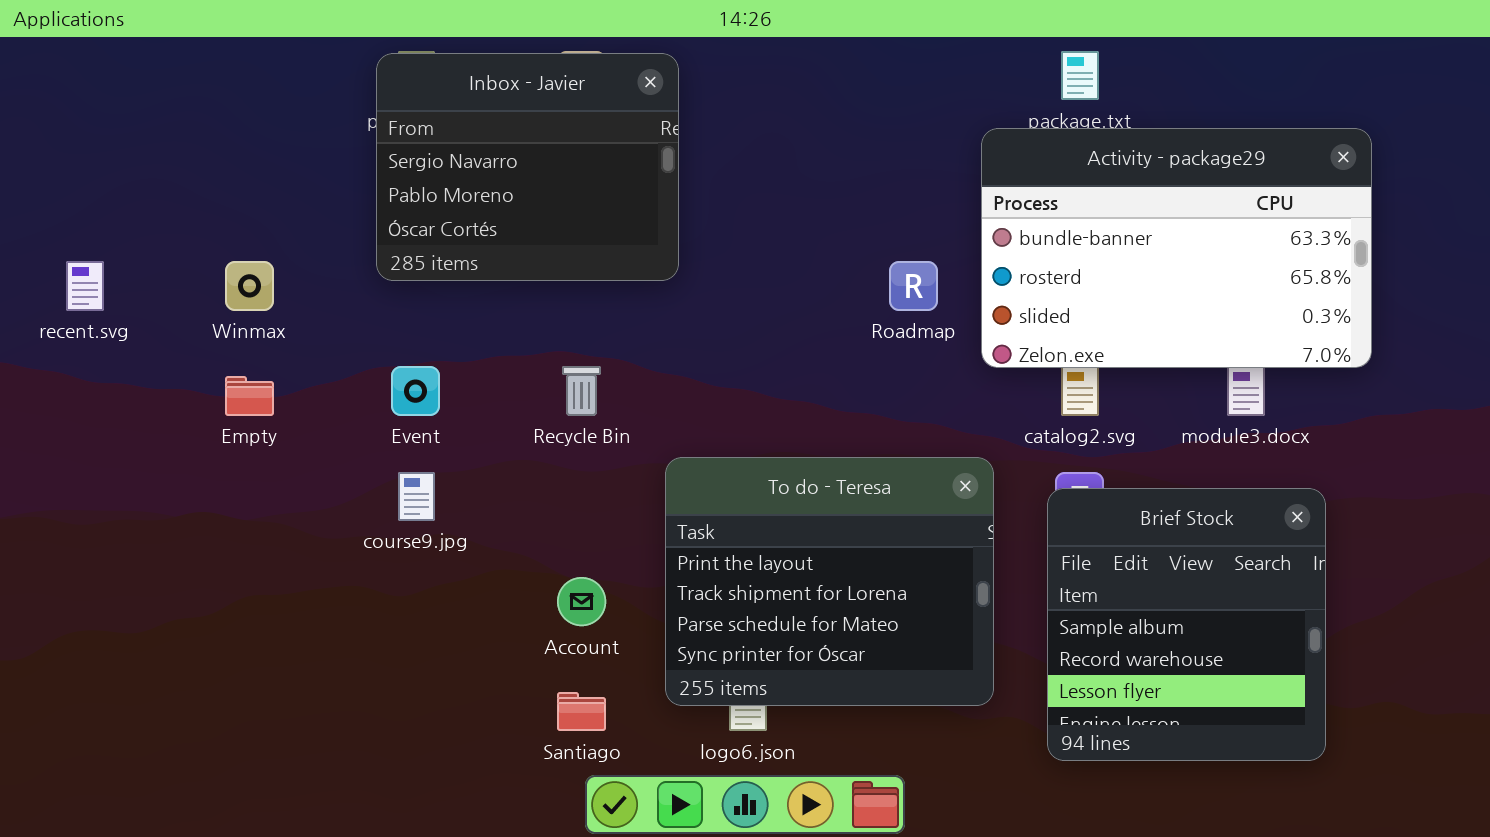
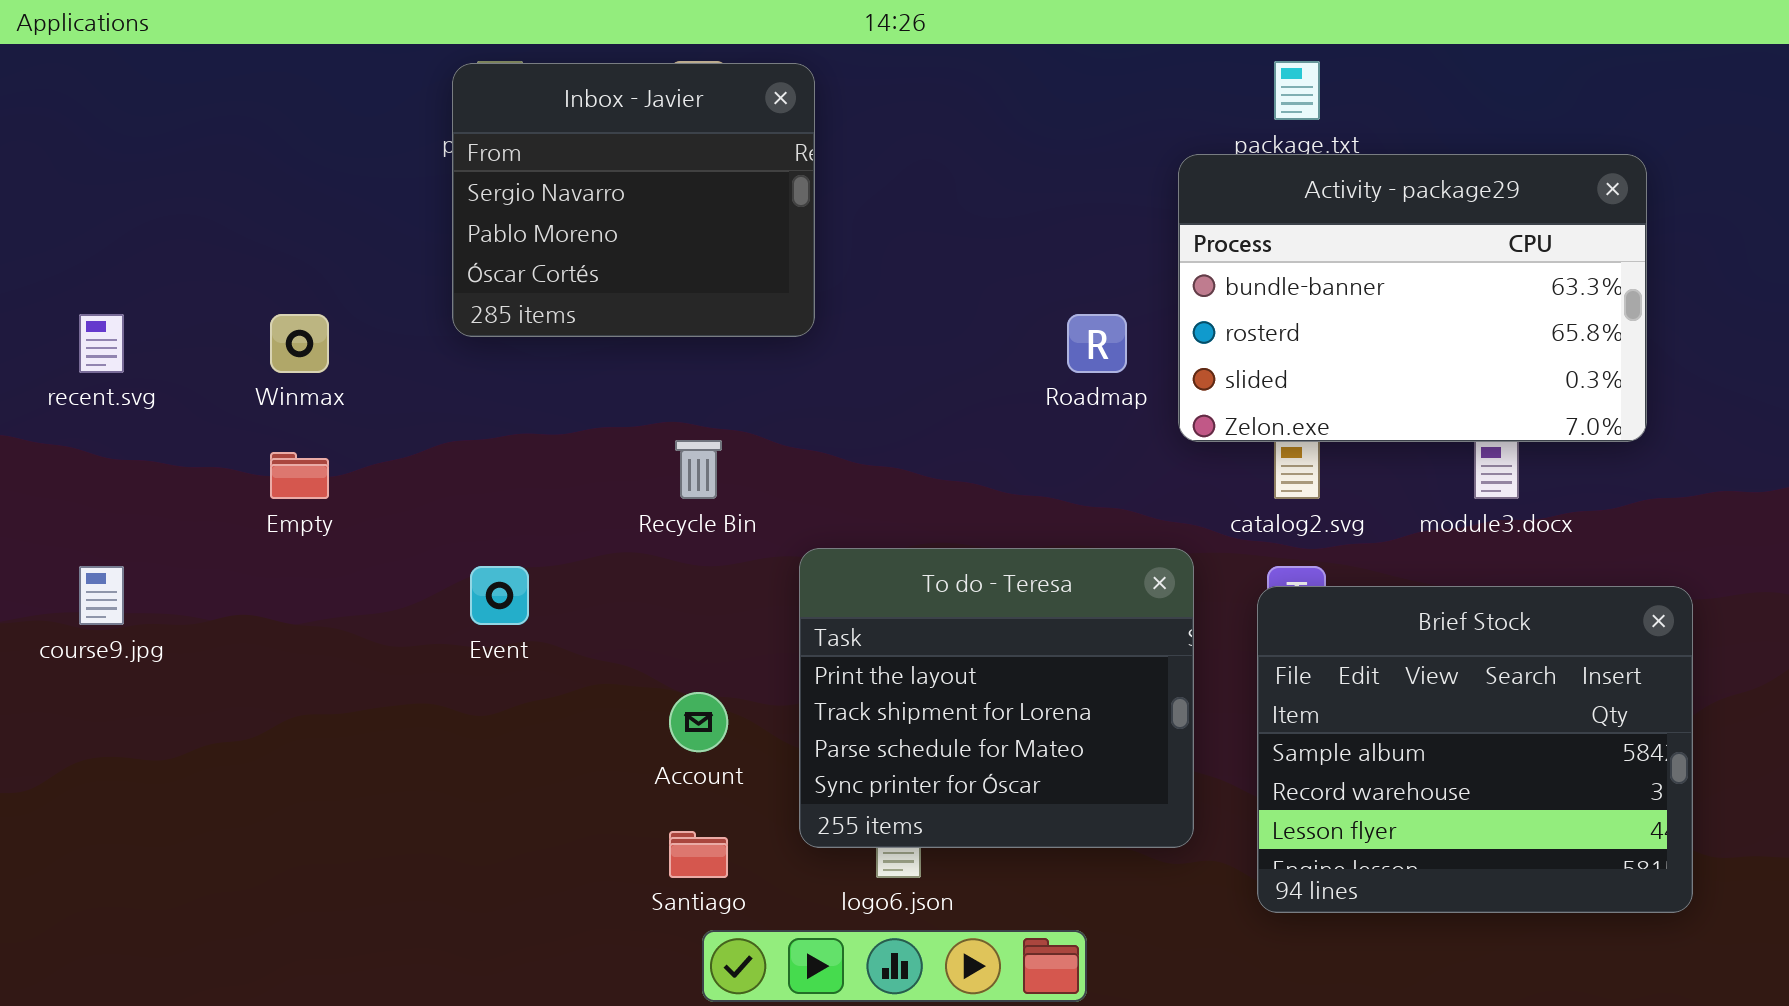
Event: [391,366,440,416] -> [470,566,529,625], moved
course9.jpg: [398,472,435,521] -> [79,566,124,625], moved
Brief Stock: [1047,488,1326,761] -> [1257,586,1693,913], resized

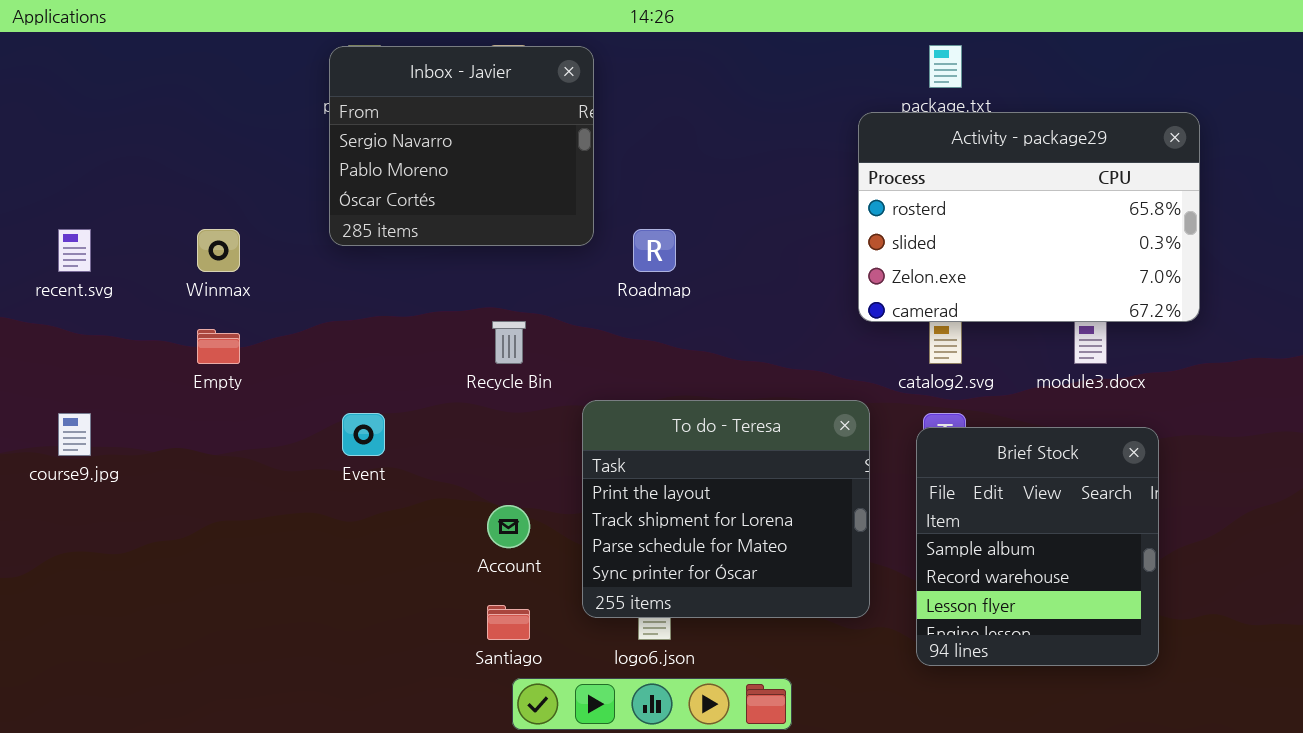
Activity - package29: [1178,154,1647,442] -> [858,112,1200,322], scrolled down 1 row
Roadmap: [1067,314,1127,373] -> [633,229,676,272], moved
Brief Stock: [1257,586,1693,913] -> [916,427,1159,666], resized

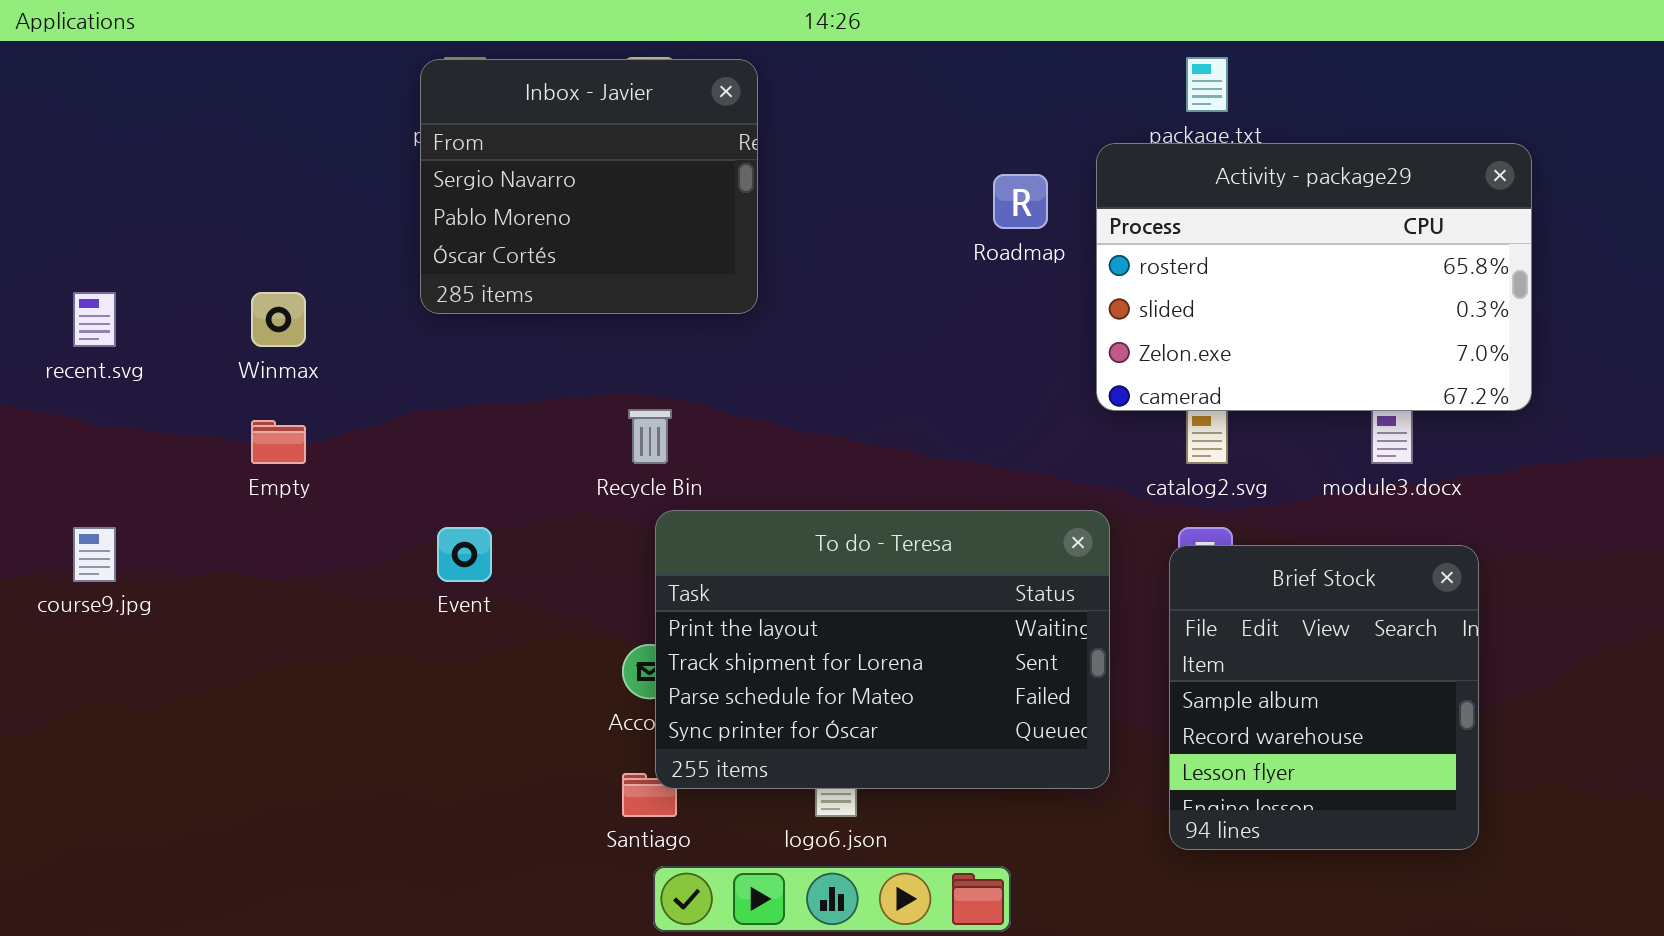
Roadmap: [633,229,676,272] -> [993,174,1048,229], moved
To do - Teresa: [582,400,870,618] -> [655,510,1110,789], resized

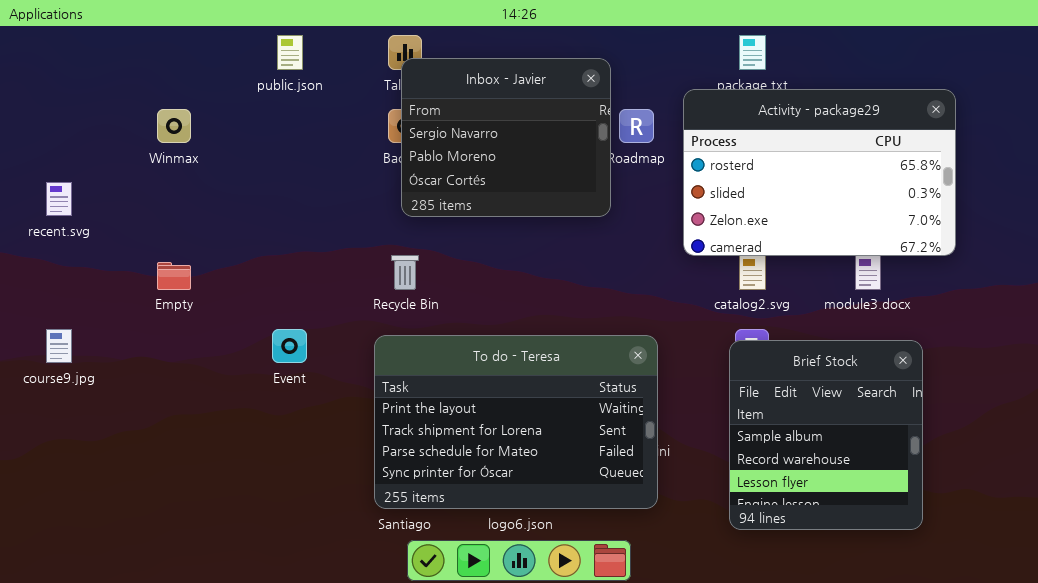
Inbox - Javier: [420,59,758,314] -> [401,58,611,217], moved
Winmax: [251,292,306,347] -> [157,109,191,143], moved
To do - Teresa: [655,510,1110,789] -> [374,335,658,509], moved

